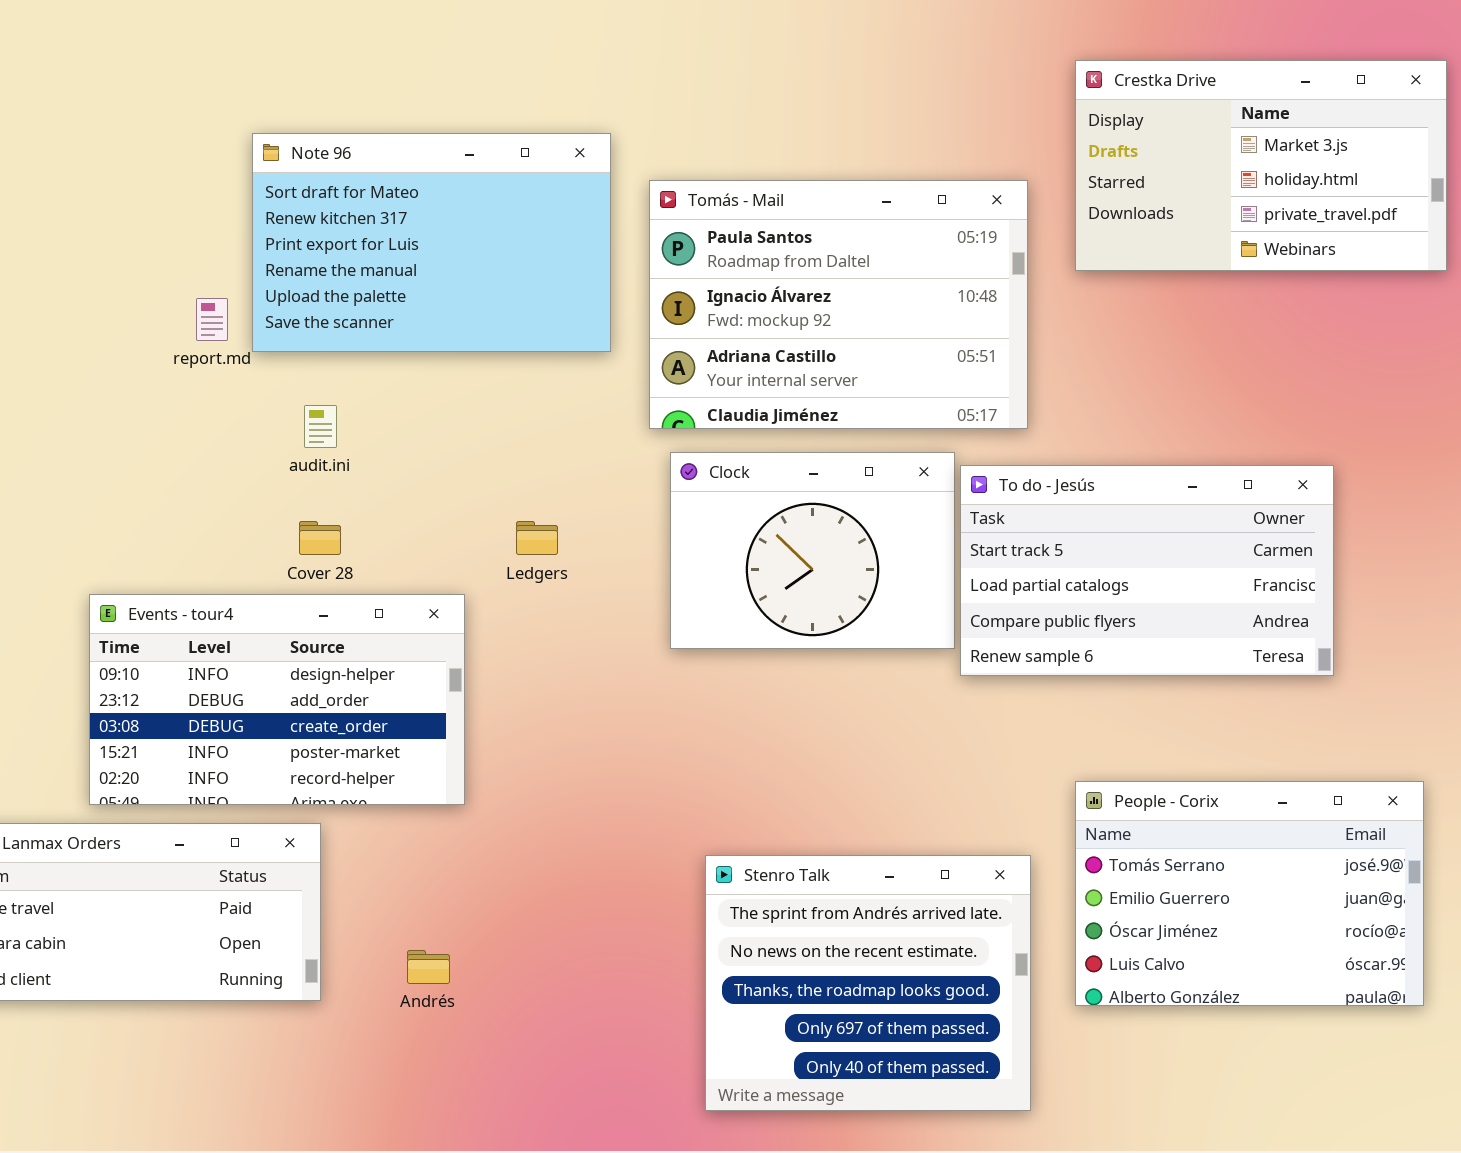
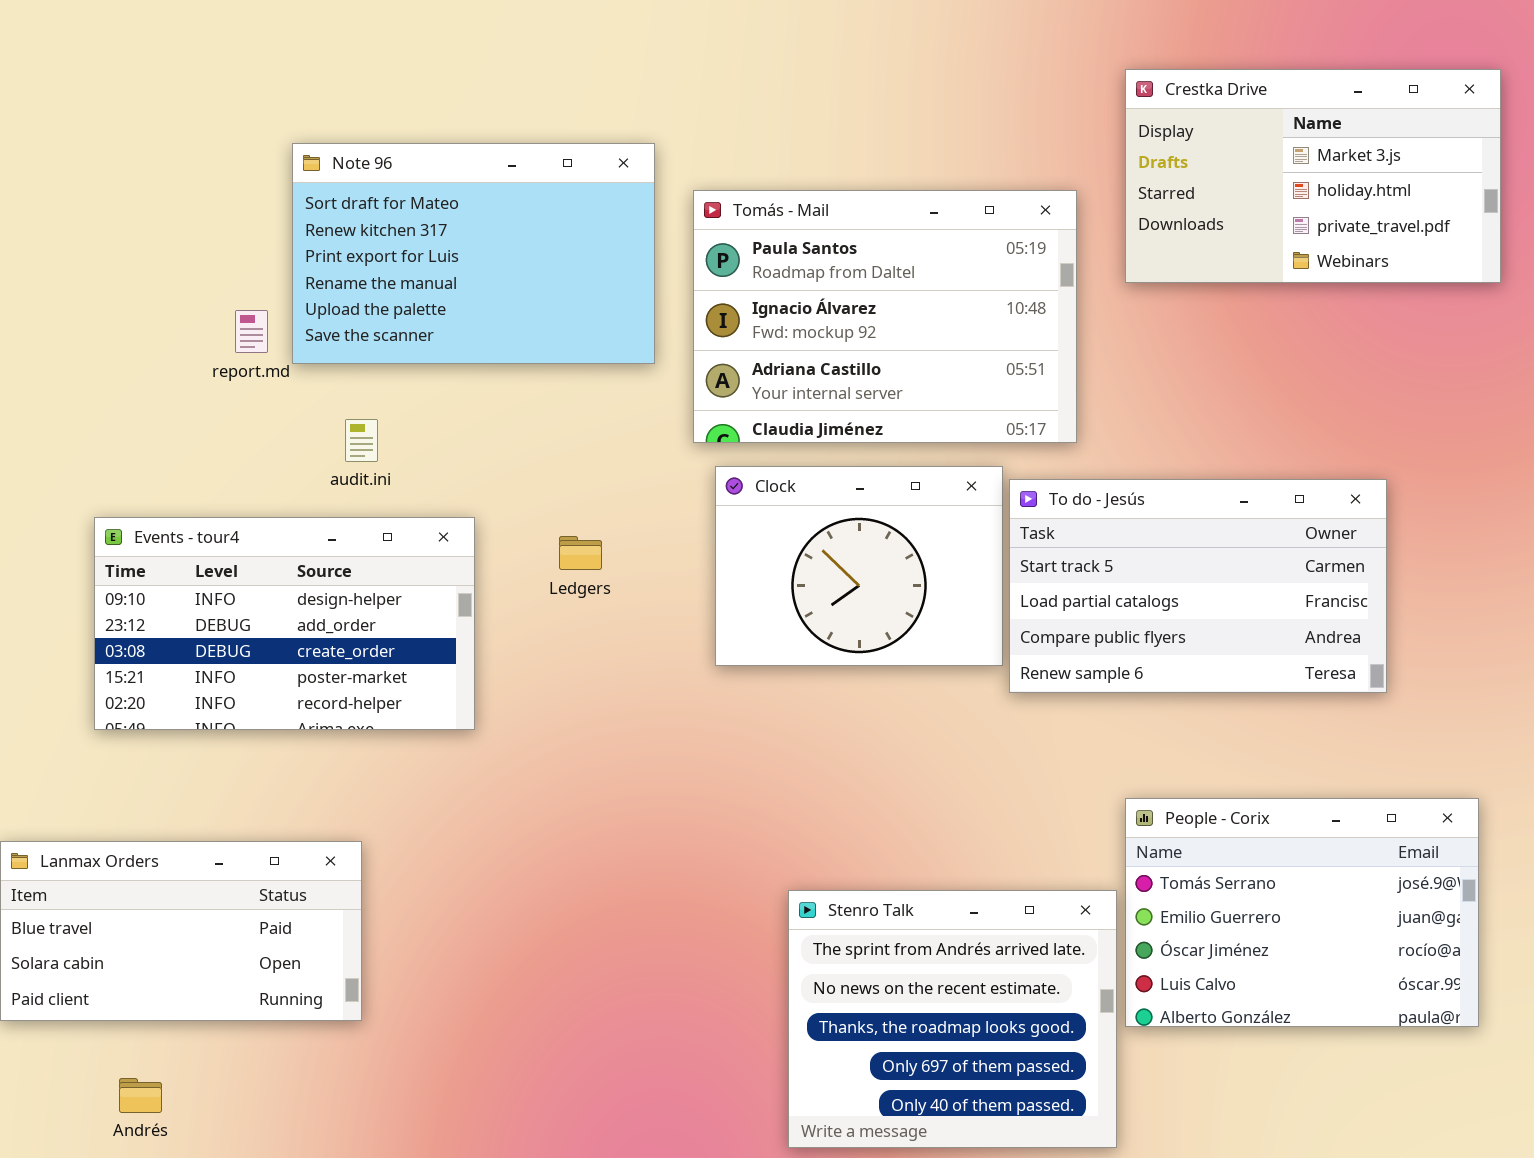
Events - tour4: [89,594,465,805] -> [94,517,475,730], moved
Stenro Talk: [705,855,1031,1111] -> [788,890,1117,1148], moved
Andrés: [407,950,450,984] -> [119,1078,162,1113], moved

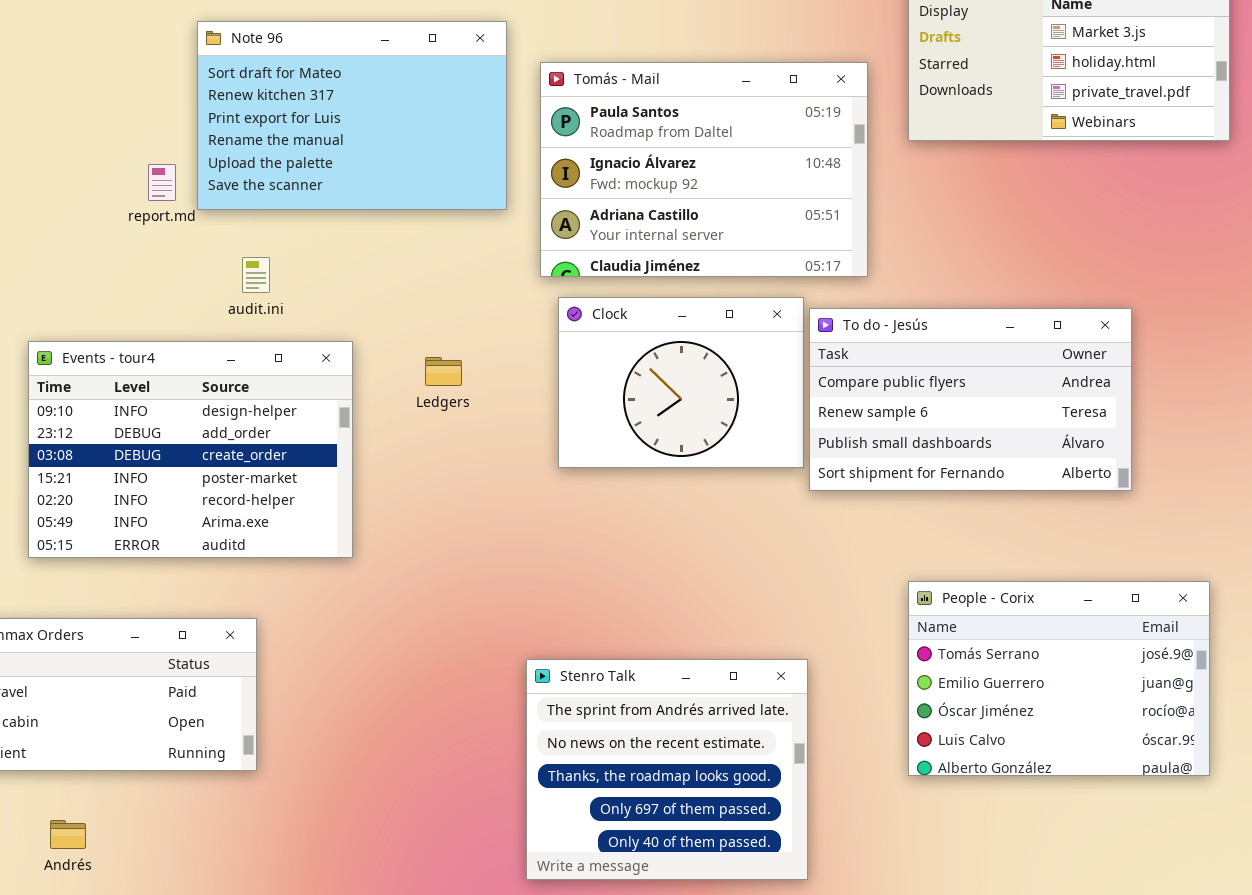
To do - Jesús: [1009,479,1387,693] -> [809,308,1132,491], scrolled down 2 rows
Events - tour4: [94,517,475,730] -> [28,341,353,558], resized
Stenro Talk: [788,890,1117,1148] -> [526,659,808,880], moved

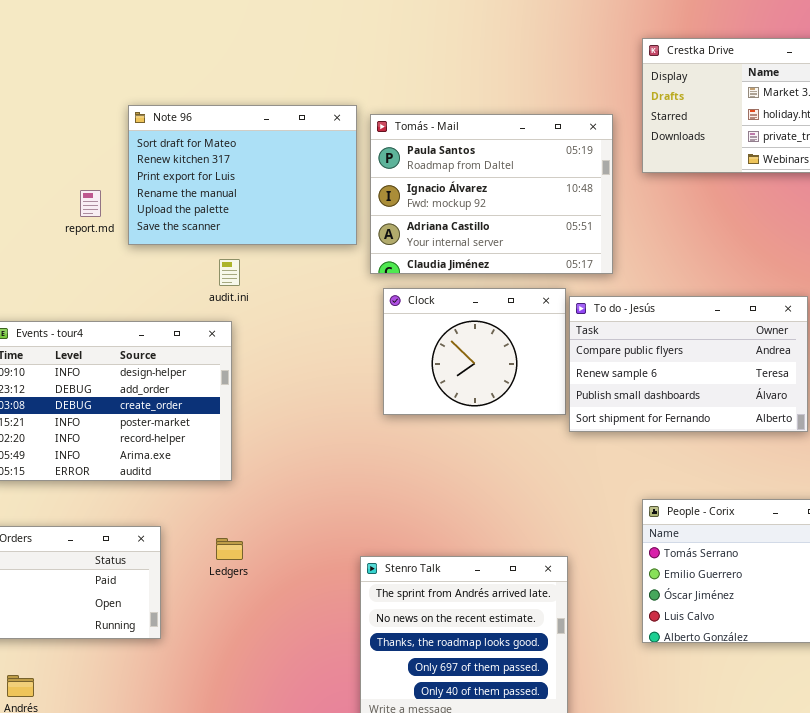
Note 96: [197,21,507,210] -> [128,105,357,245], moved
audit.ini: [242,257,270,293] -> [219,259,240,286], moved
Ledgers: [425,357,462,386] -> [216,538,243,560], moved

